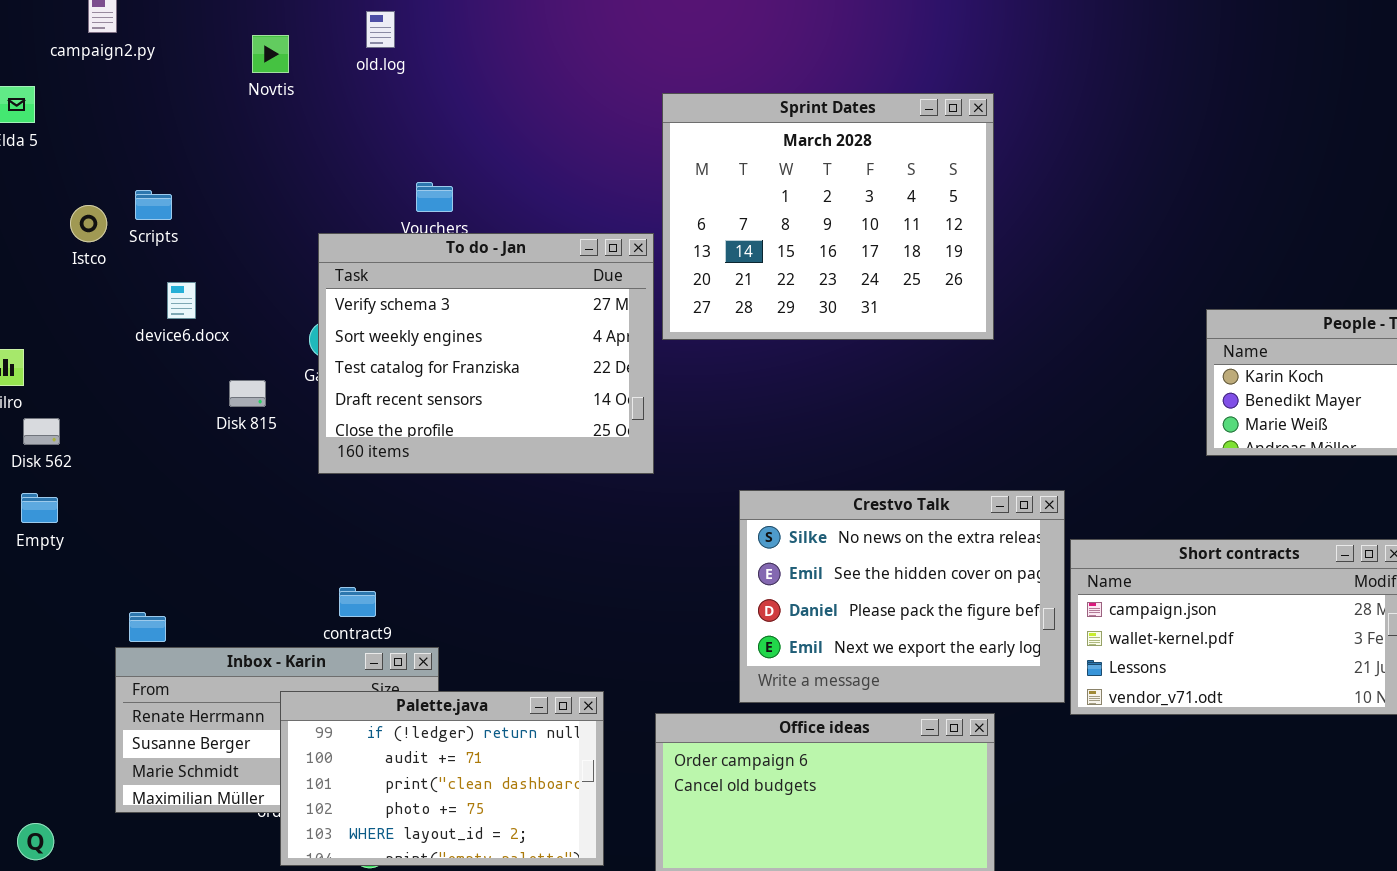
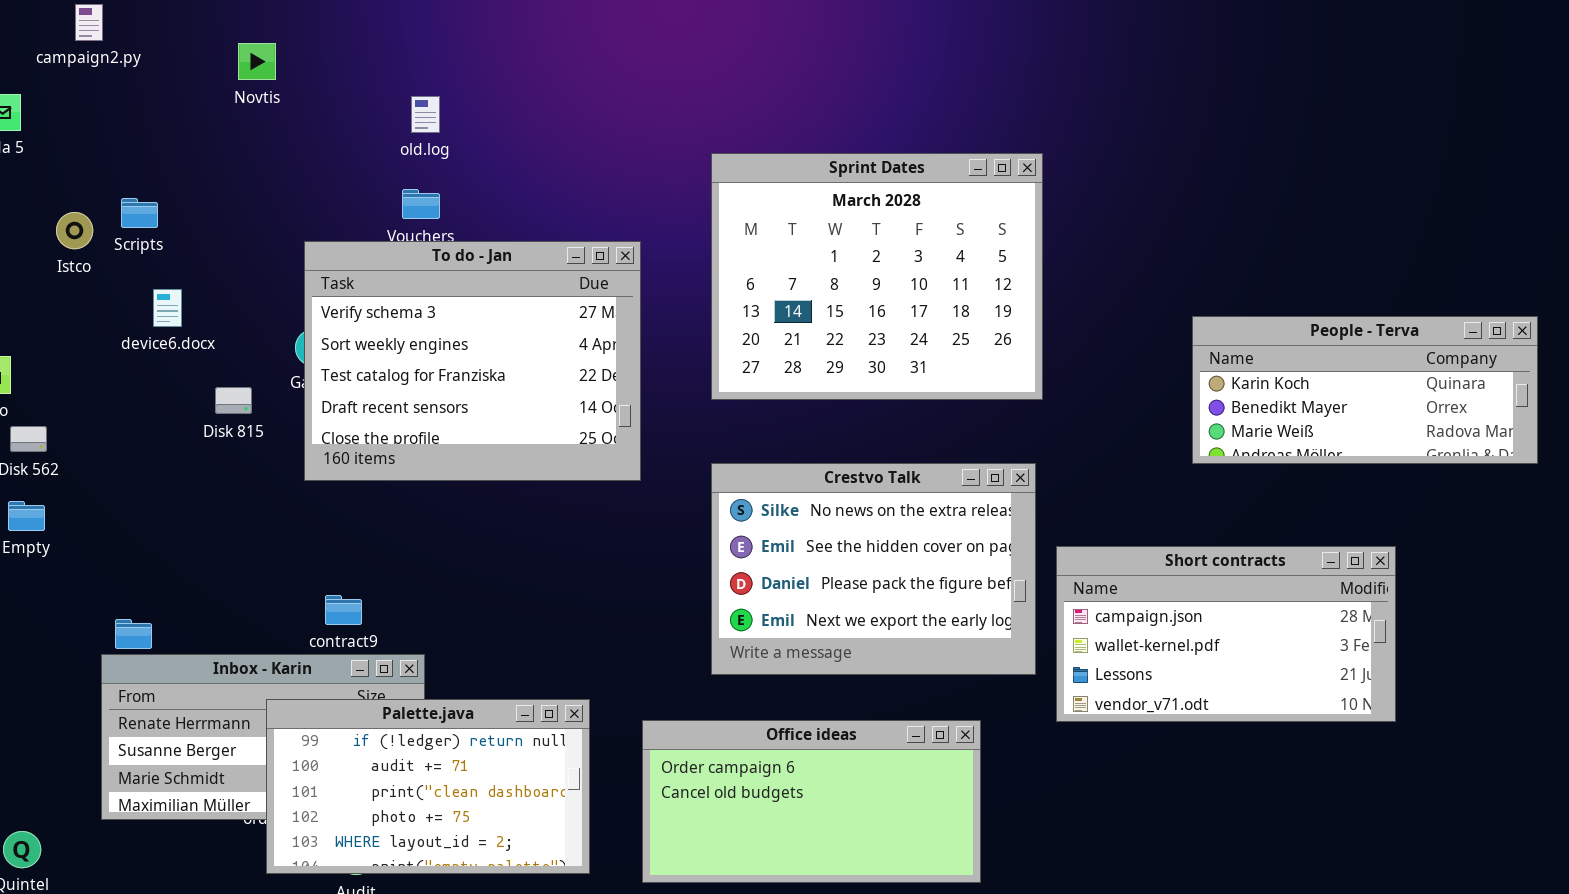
old.log: [366,11,395,48] -> [411,96,440,133], moved
Sprint Dates: [662,93,994,340] -> [711,153,1043,400], moved
Crestvo Talk: [739,490,1065,703] -> [711,463,1036,675], moved

